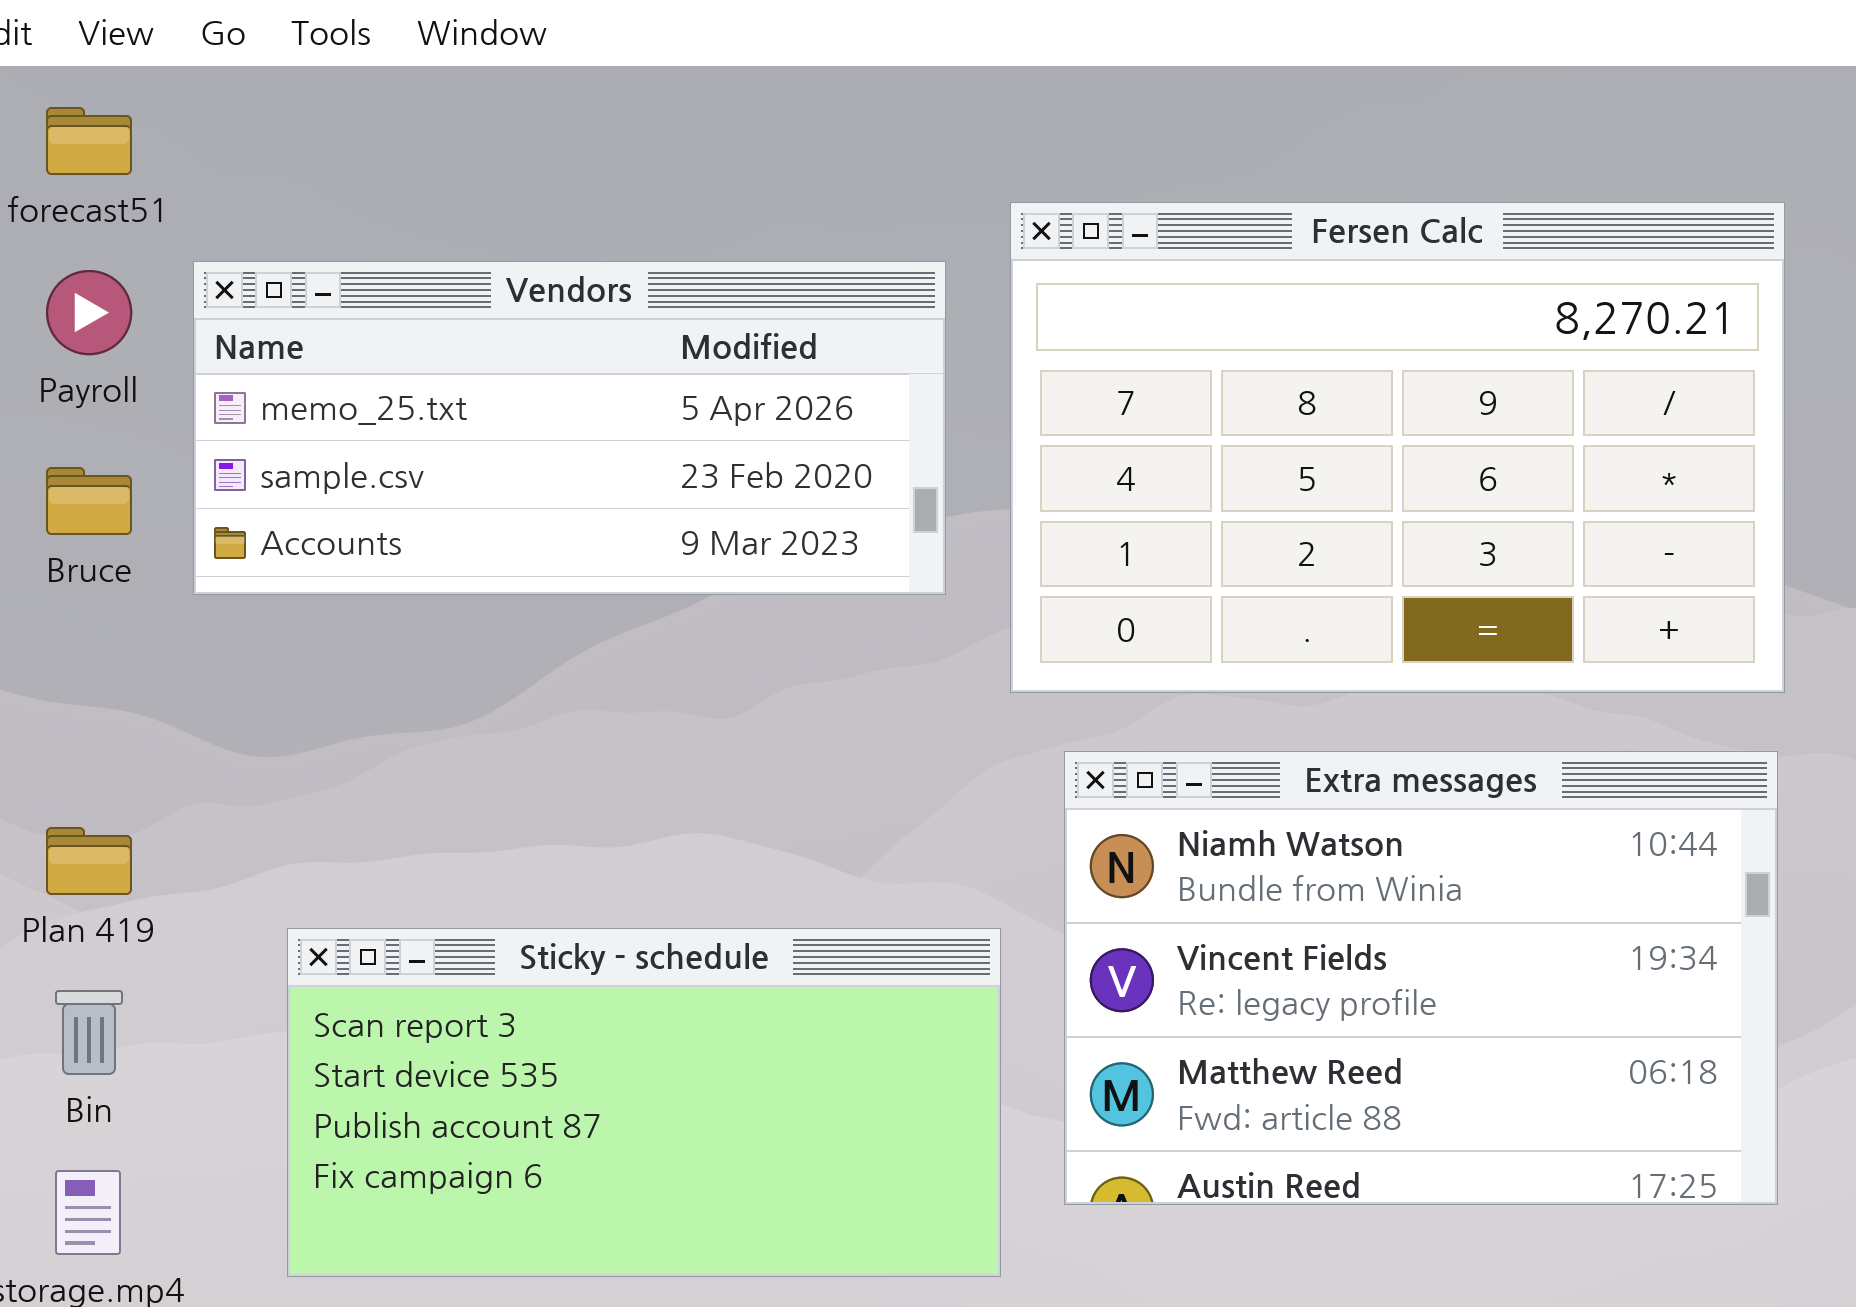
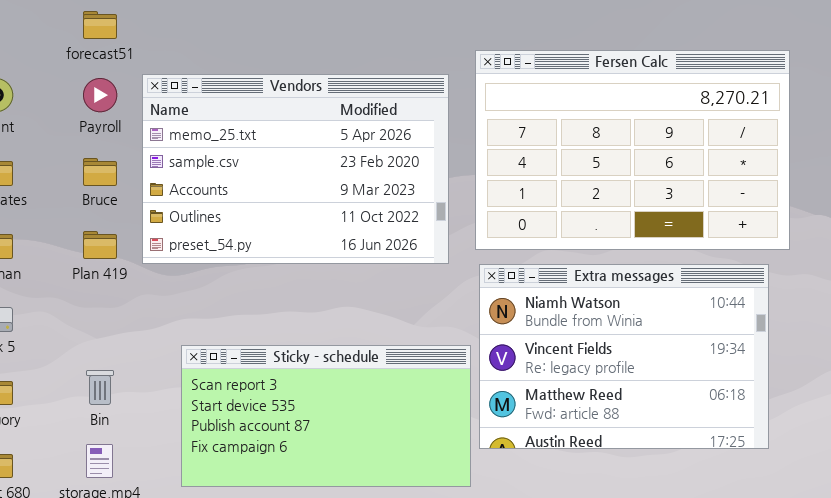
Vendors: [193,261,946,595] -> [142,74,449,264], resized
Extra messages: [1064,751,1778,1205] -> [479,264,769,449], moved
Plan 419: [46,827,132,895] -> [83,231,117,259], moved

